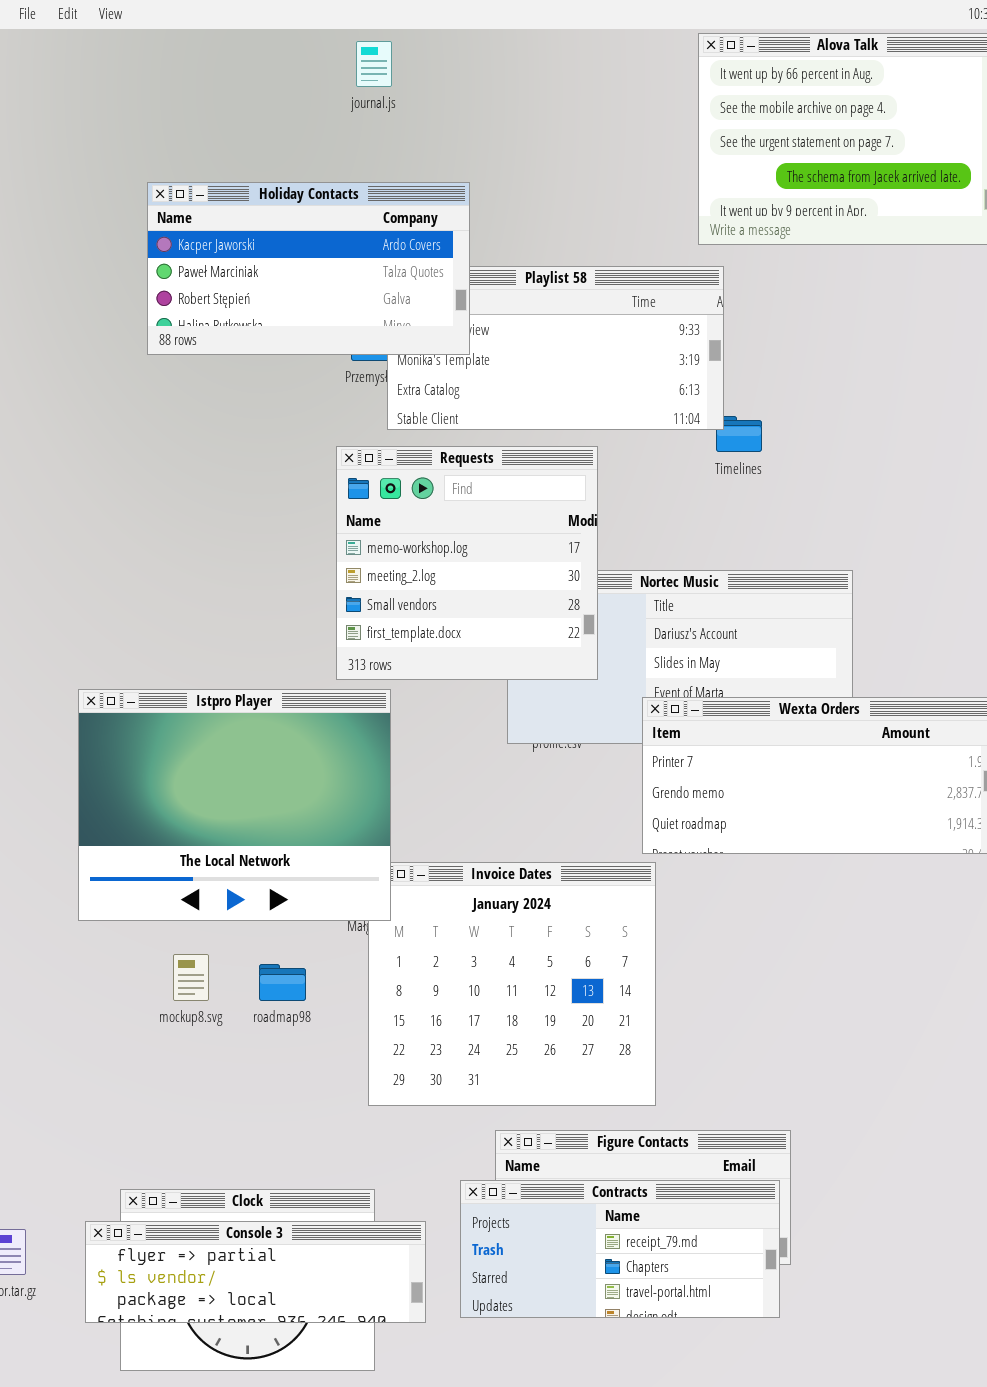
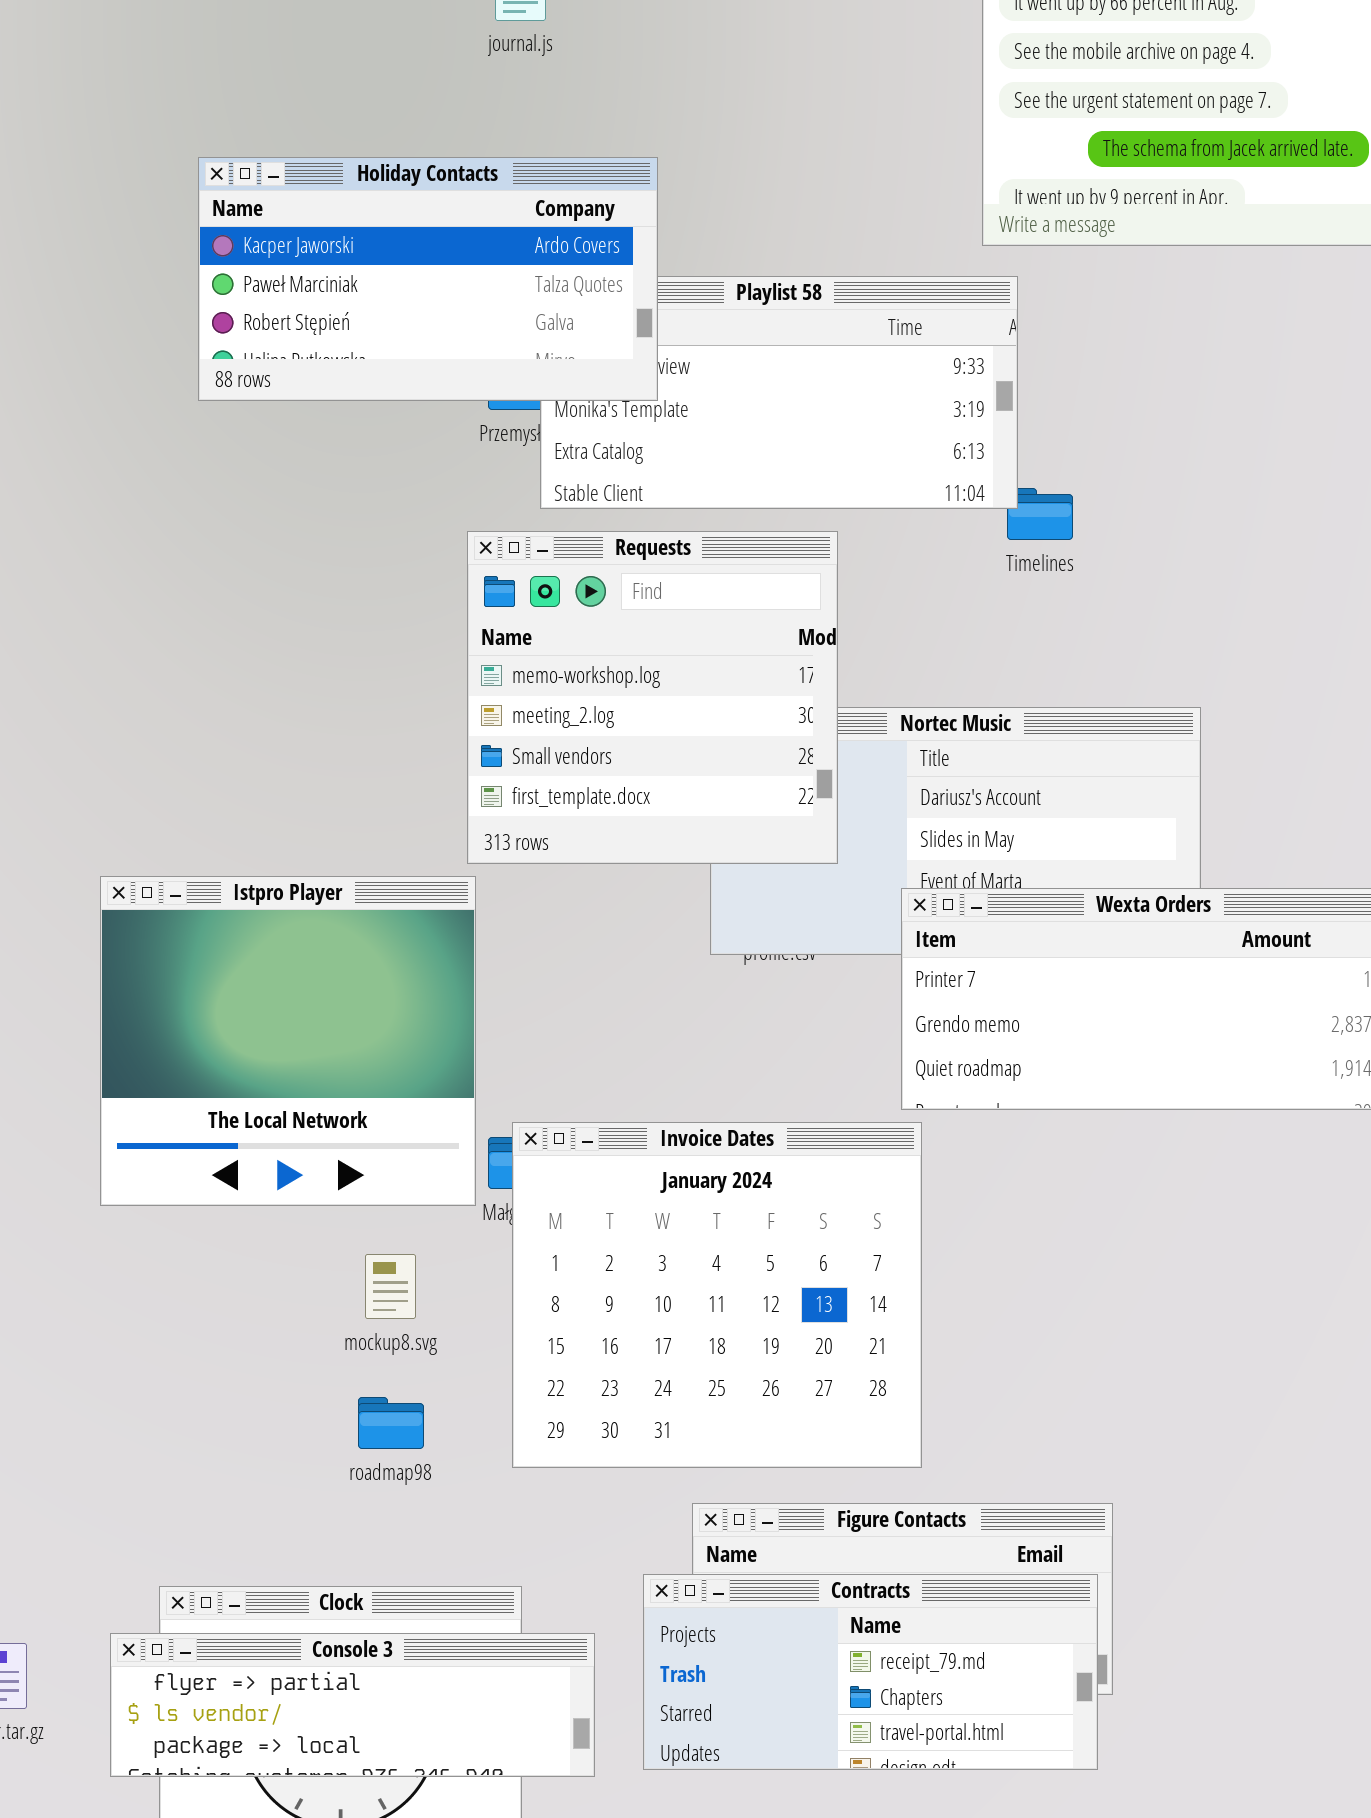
Istpro Player: [78,689,391,921] -> [100,876,476,1206], resized
mockup8.svg: [173,954,209,1001] -> [365,1254,416,1319], moved
roadmap98: [259,964,306,1001] -> [358,1397,424,1449], moved

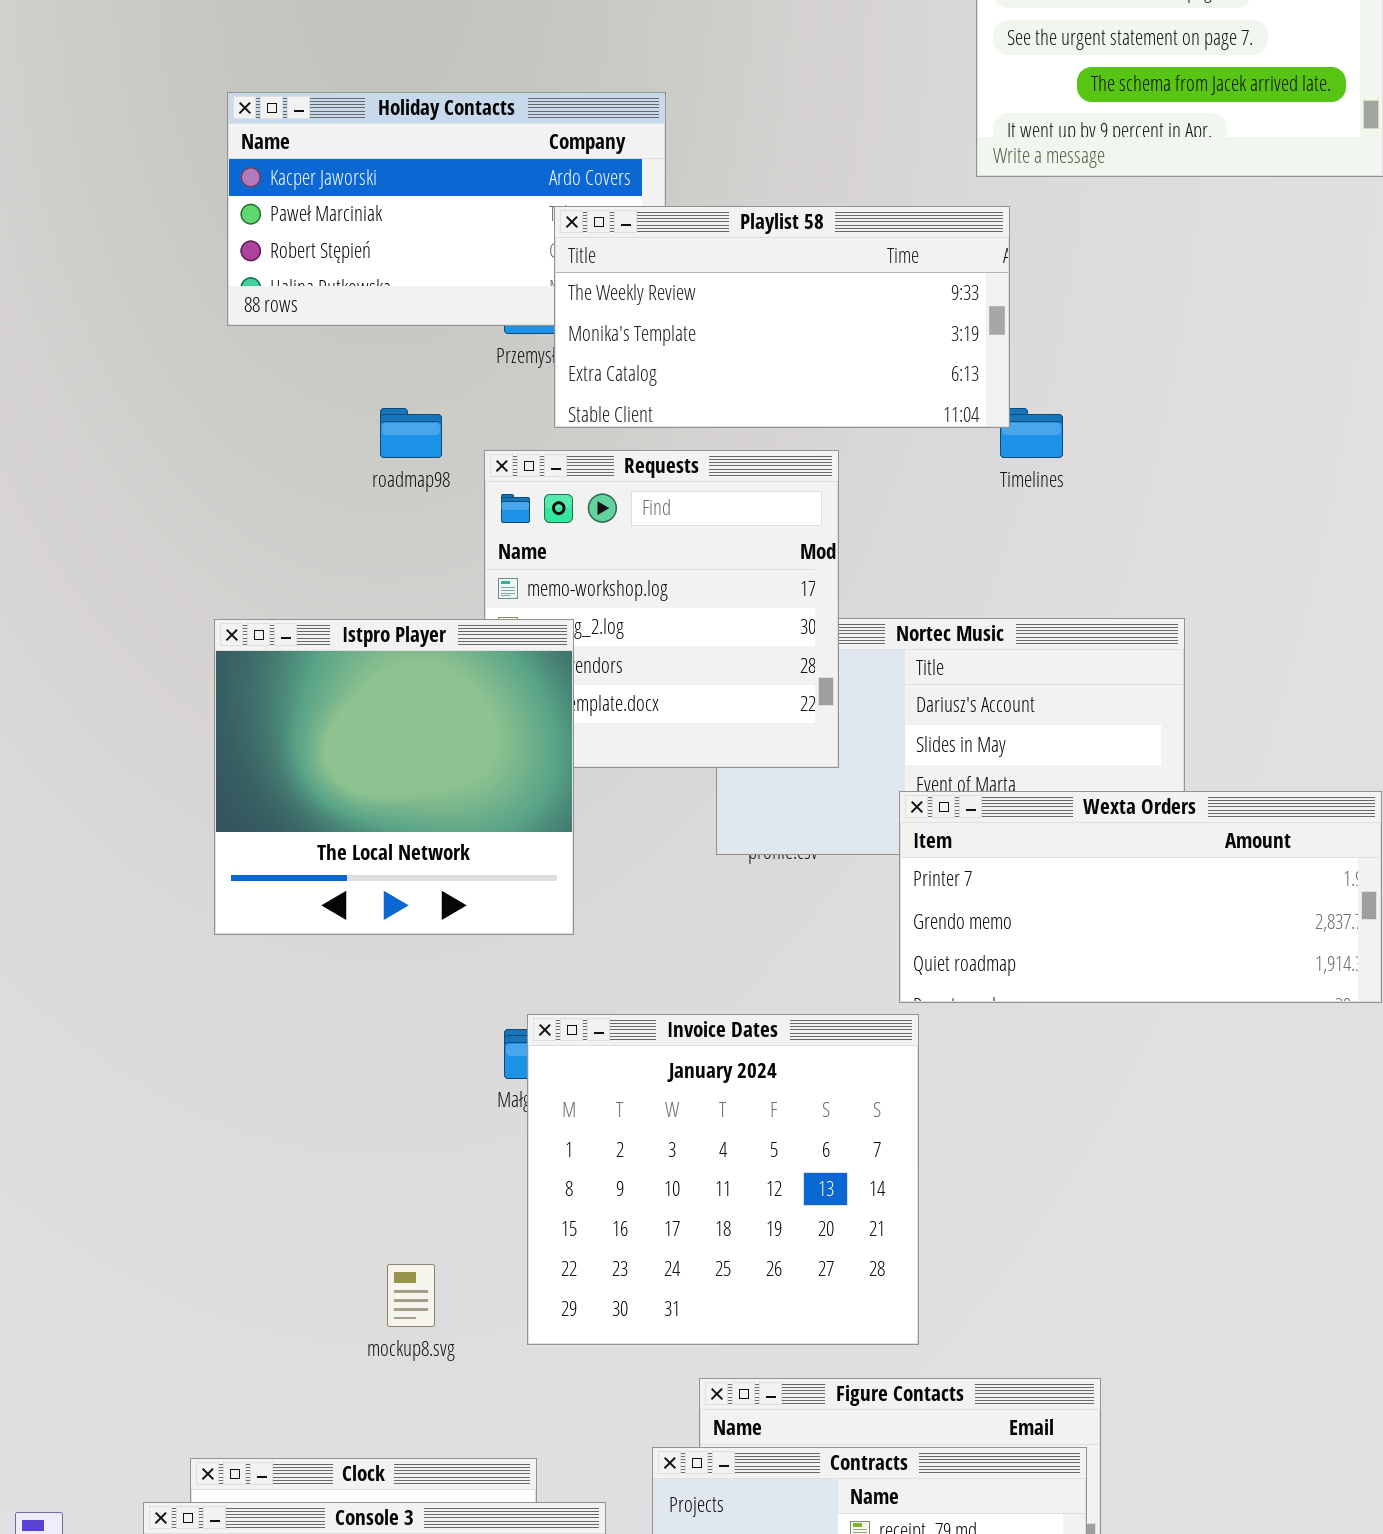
Playlist 58: [540,276,1018,509] -> [554,206,1010,428], raised
Istpro Player: [100,876,476,1206] -> [214,619,574,935], moved
mockup8.svg: [365,1254,416,1319] -> [387,1264,435,1327], moved
roadmap98: [358,1397,424,1449] -> [380,408,442,458], moved

